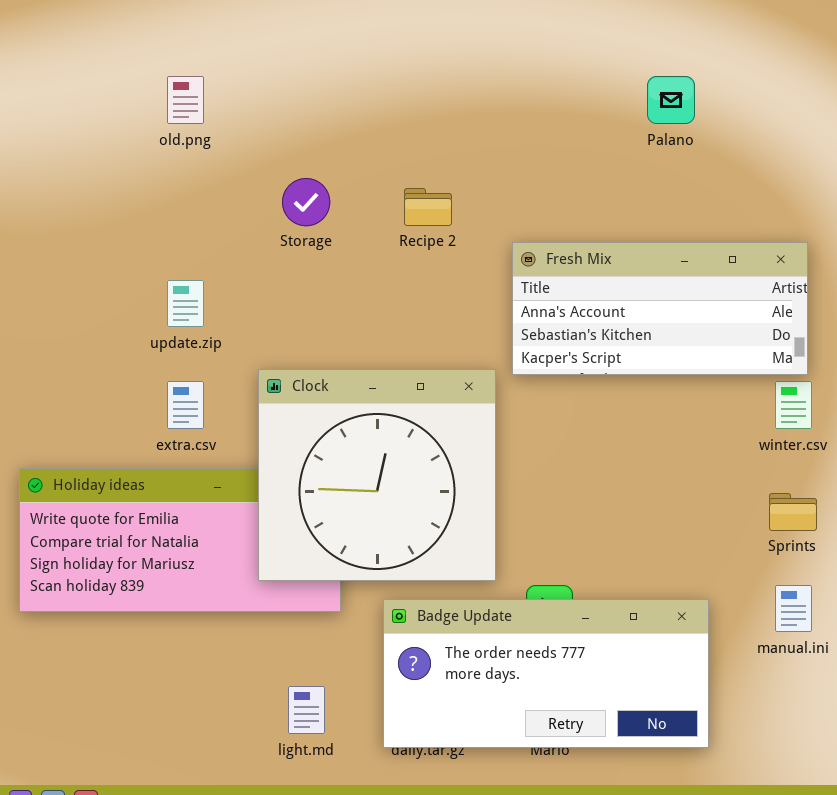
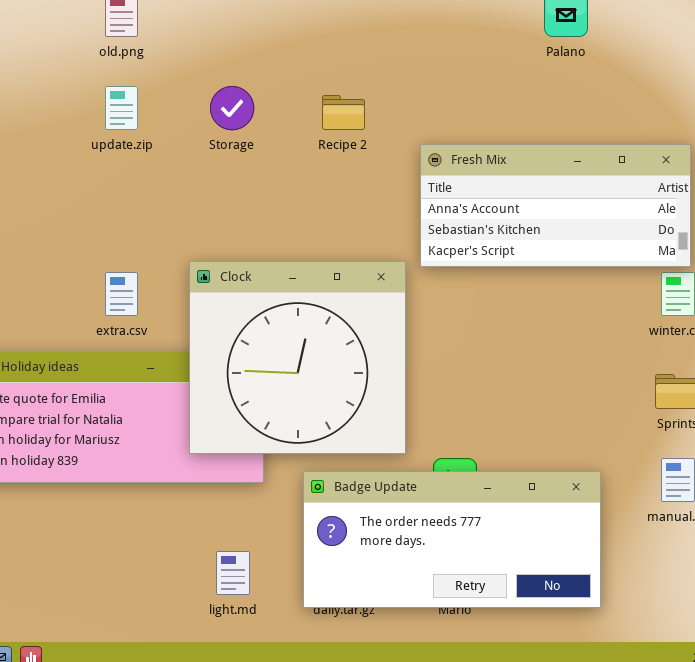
update.zip: [167,280,204,327] -> [105,86,138,130], moved

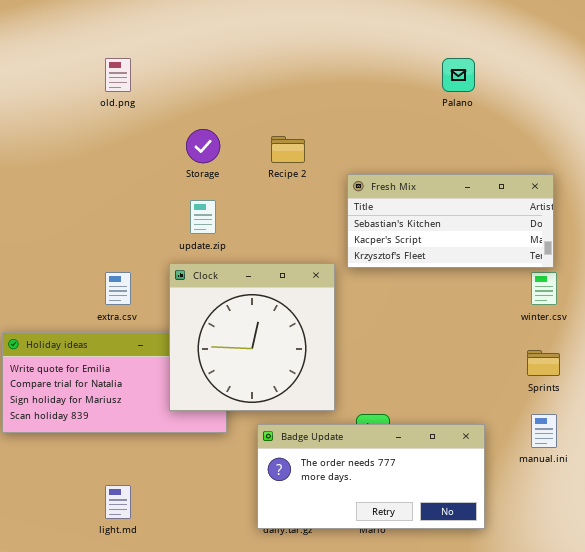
update.zip: [105,86,138,130] -> [190,200,216,234], moved
Fresh Mix: [420,144,691,267] -> [347,174,554,268], scrolled down 1 row
light.md: [216,551,250,595] -> [105,485,131,519], moved

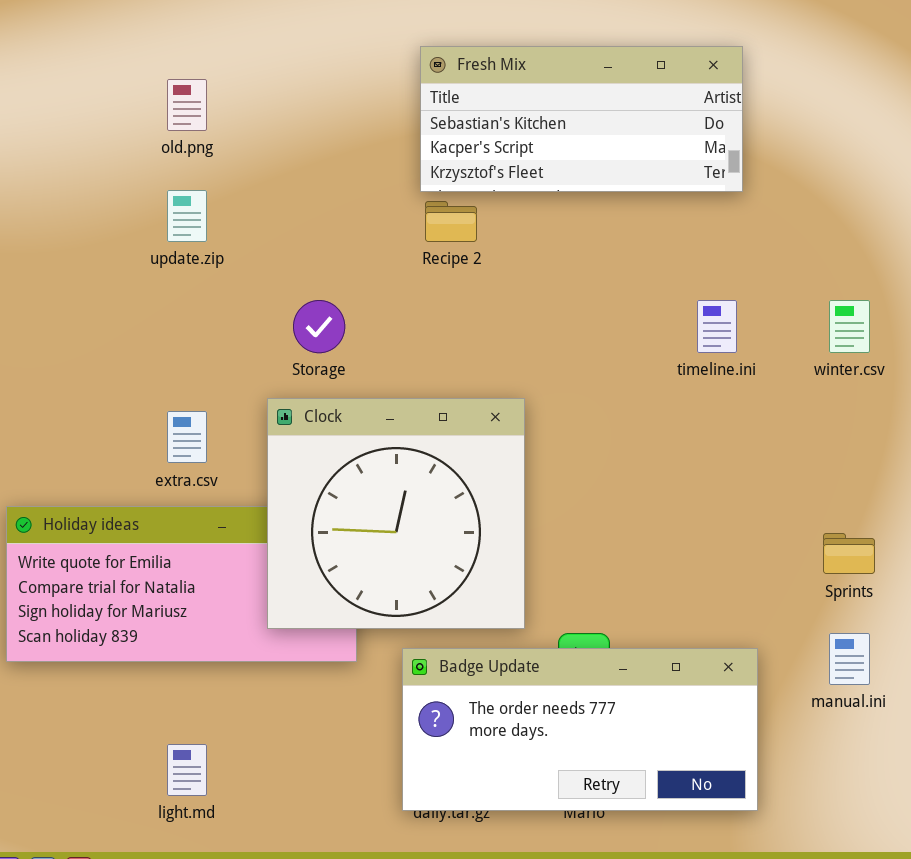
Storage: [186,129,220,163] -> [293,300,345,353], moved
Fresh Mix: [347,174,554,268] -> [420,46,743,192], moved
update.zip: [190,200,216,234] -> [167,190,207,242], moved
winter.csv: [531,272,557,305] -> [829,300,870,353], moved

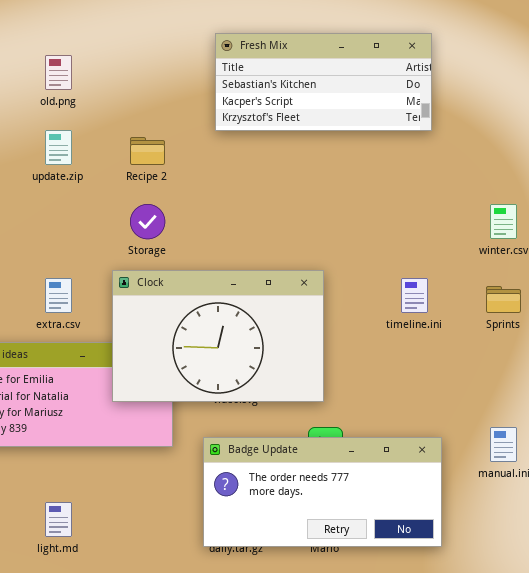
Recipe 2: [425,201,477,242] -> [130,137,165,165], moved
timeline.ini: [697,300,737,353] -> [401,278,428,313], moved
Clock: [267,398,525,629] -> [112,270,324,402], resized
Sprints: [823,533,875,574] -> [486,286,521,313], moved

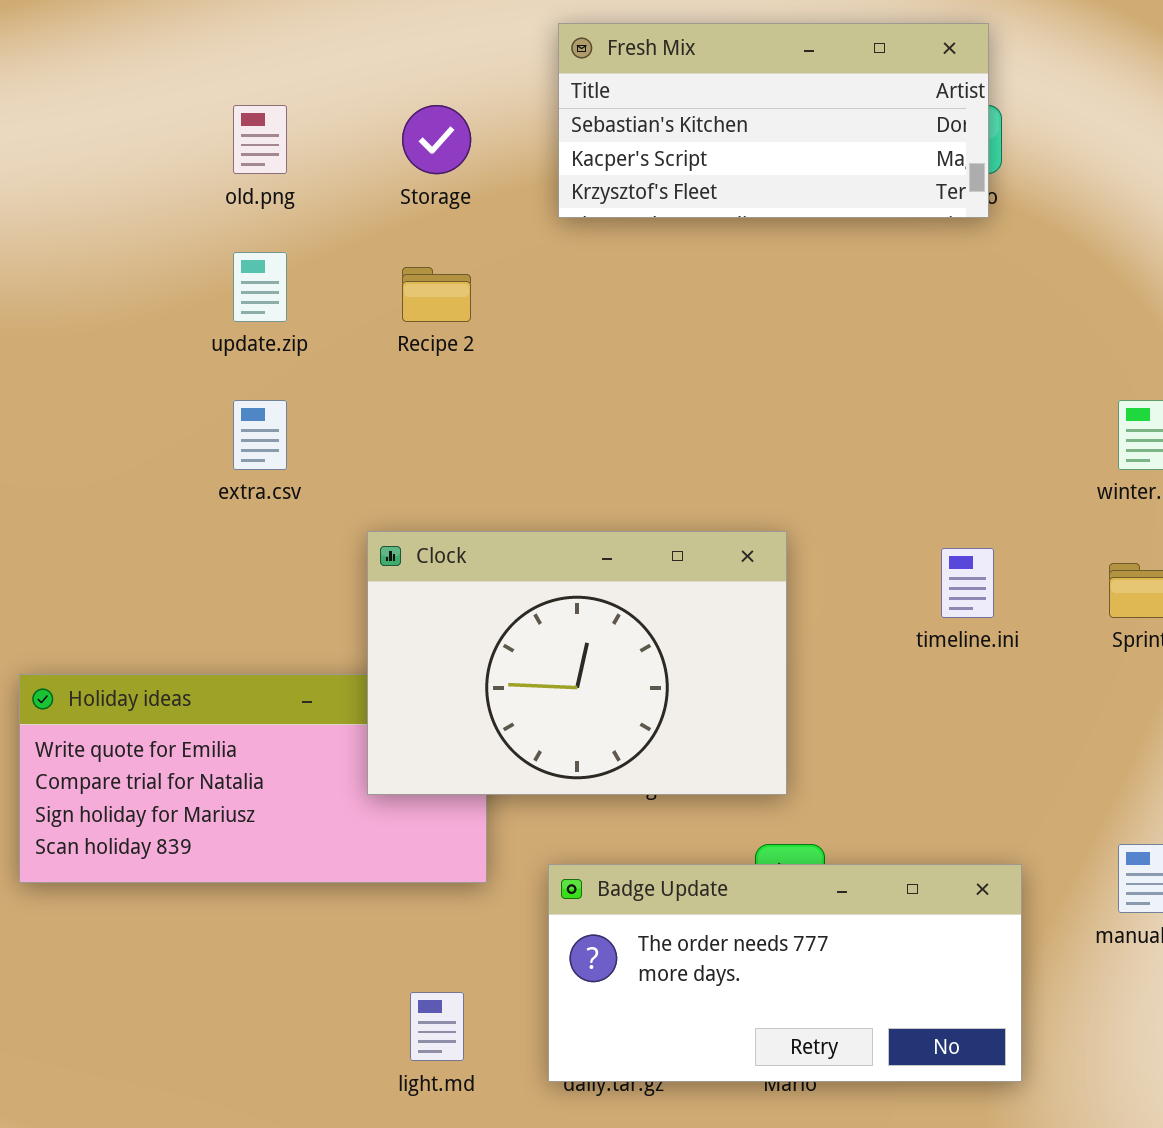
Fresh Mix: [215,33,432,131] -> [558,23,989,218], moved
Storage: [130,204,165,239] -> [402,105,471,174], moved
extra.csv: [45,278,72,313] -> [233,400,287,470], moved
light.md: [45,502,72,537] -> [410,992,464,1061], moved

